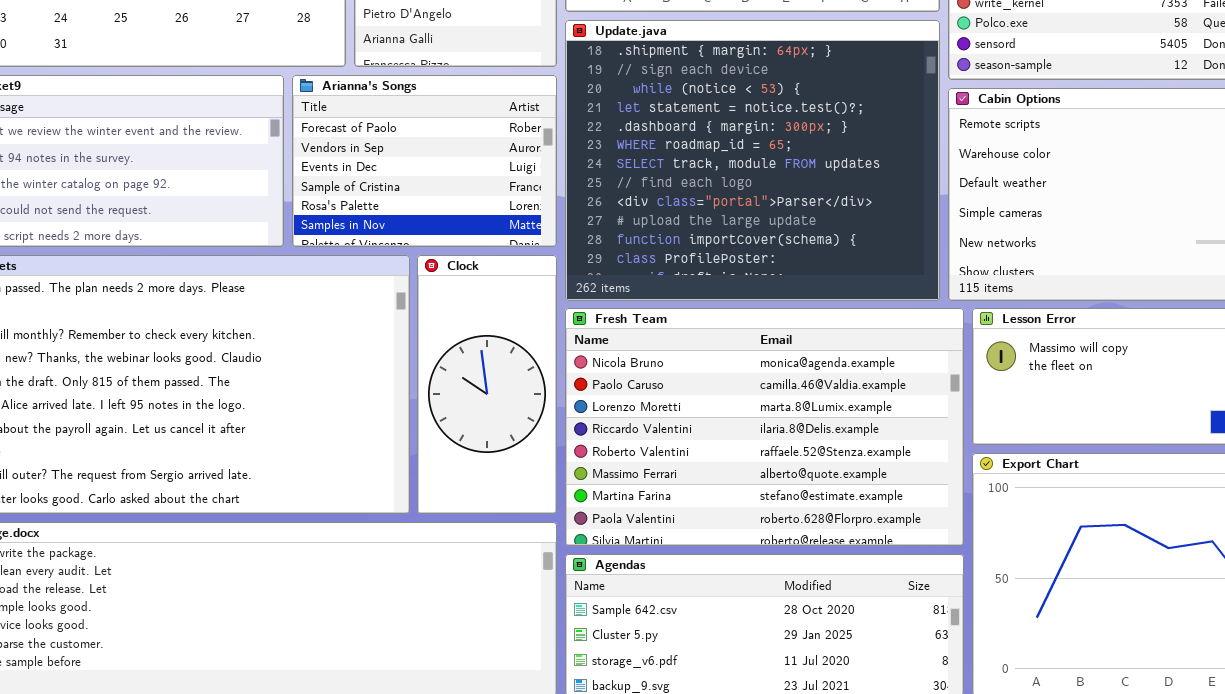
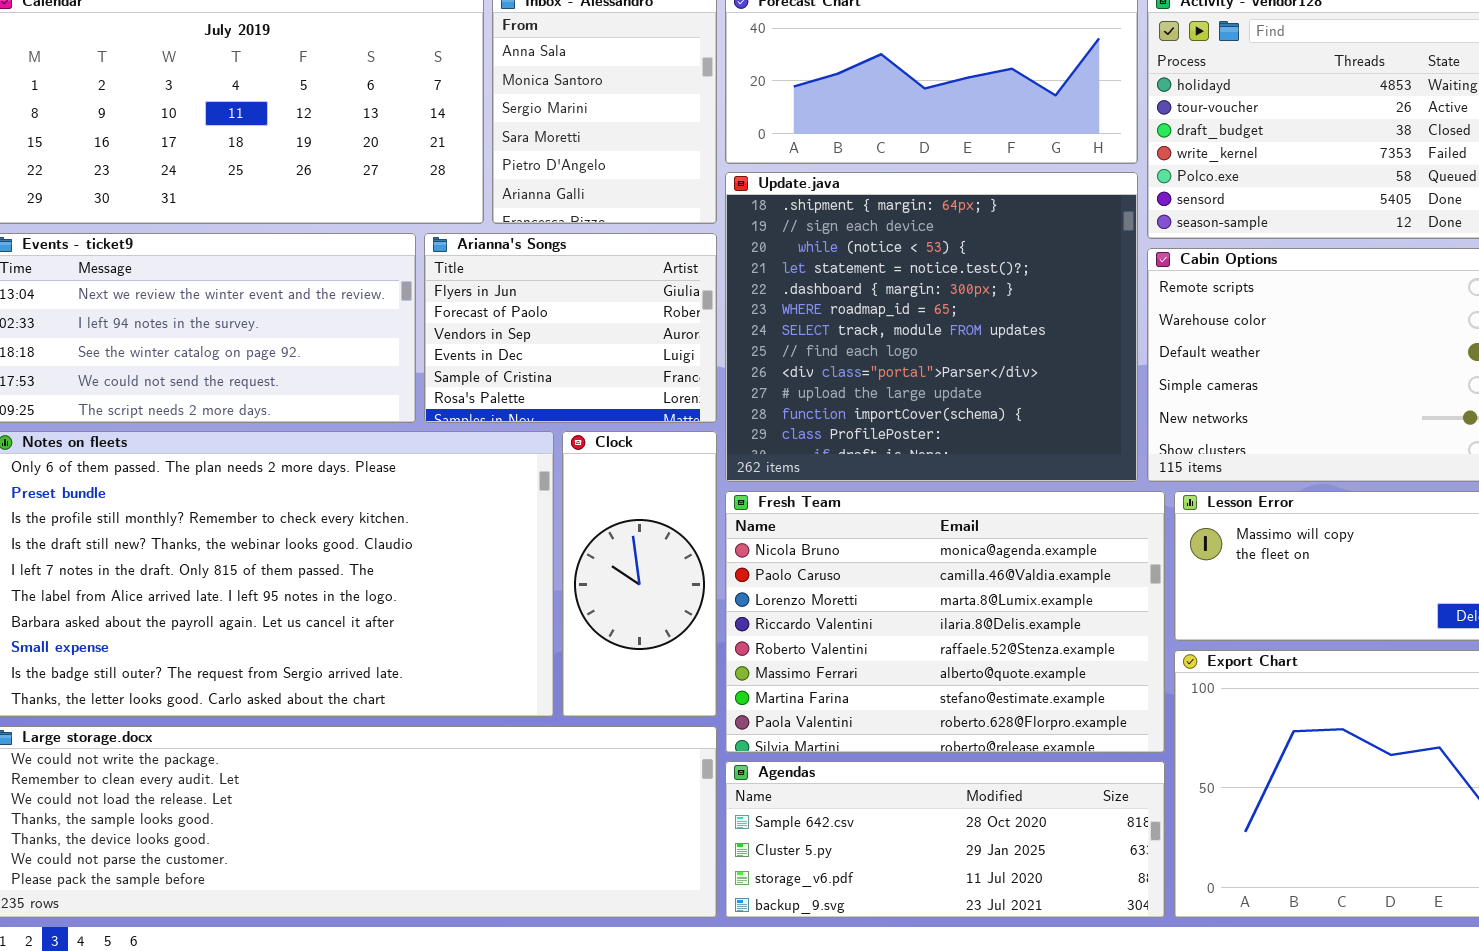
Arianna's Songs: [292,75,557,247] -> [424,233,717,423], scrolled up 1 row

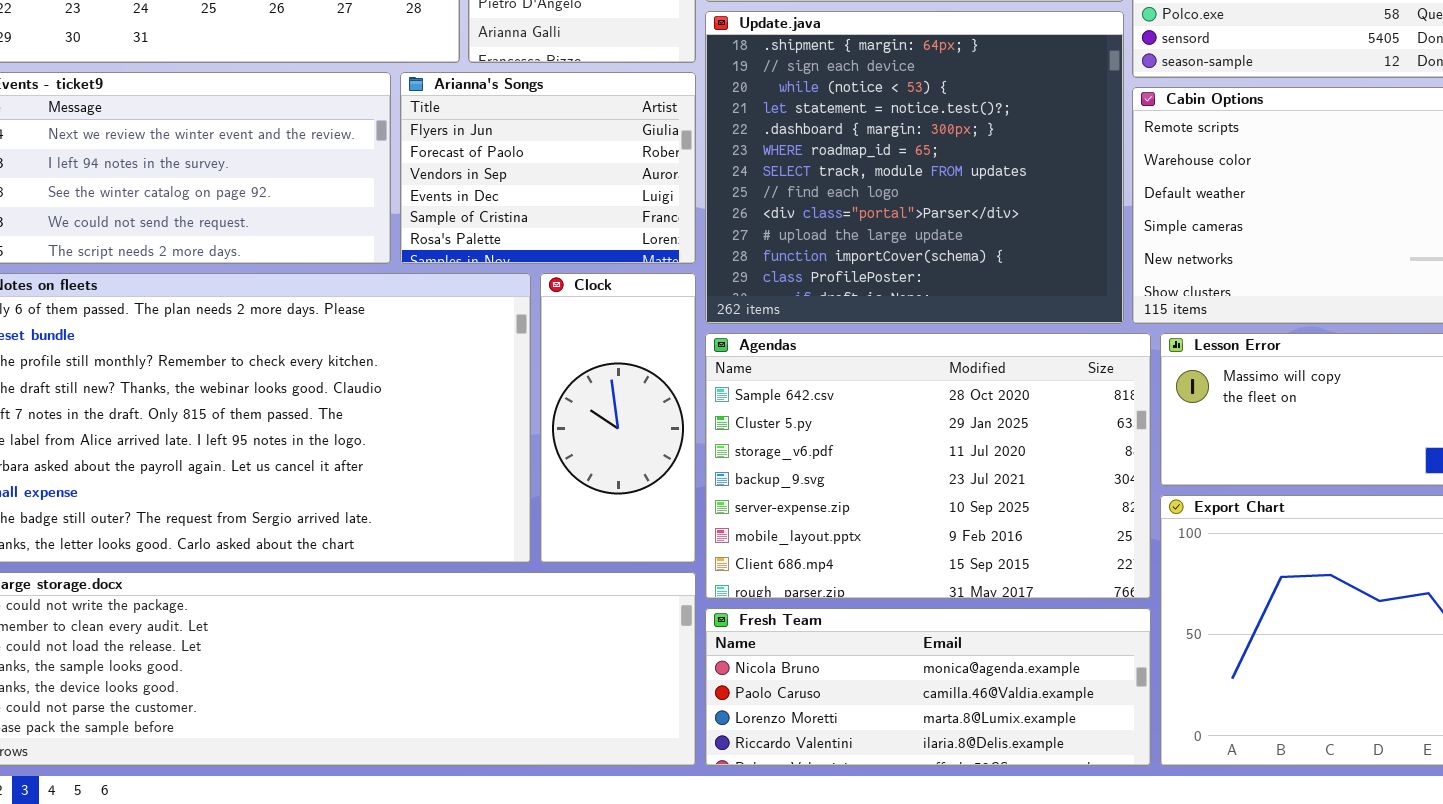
Fresh Team: [725,491,1165,753] -> [705,608,1151,766], moved, resized
Agendas: [725,761,1165,918] -> [705,333,1151,599], moved, resized

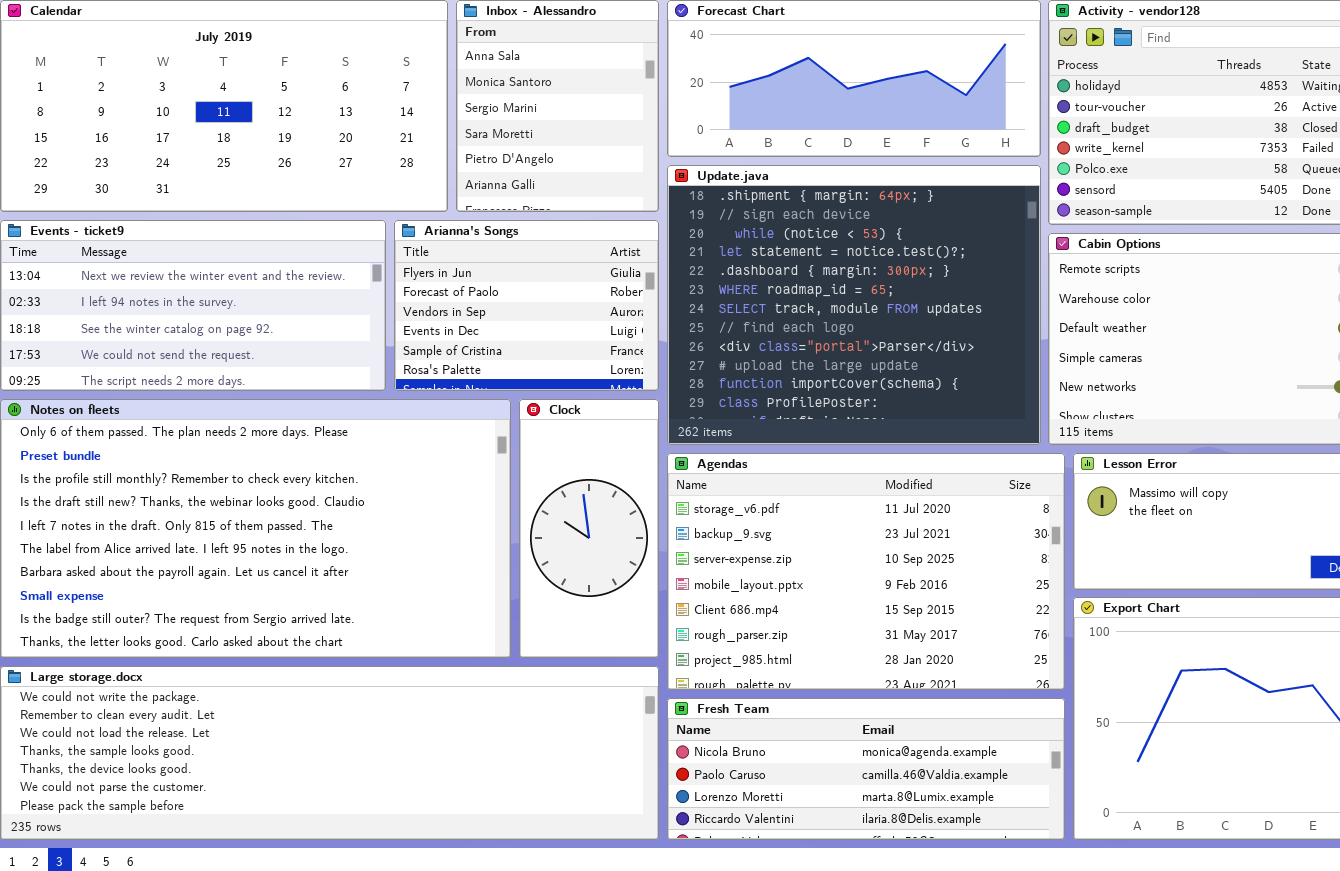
Agendas: [705,333,1151,599] -> [667,453,1065,690], scrolled down 2 rows

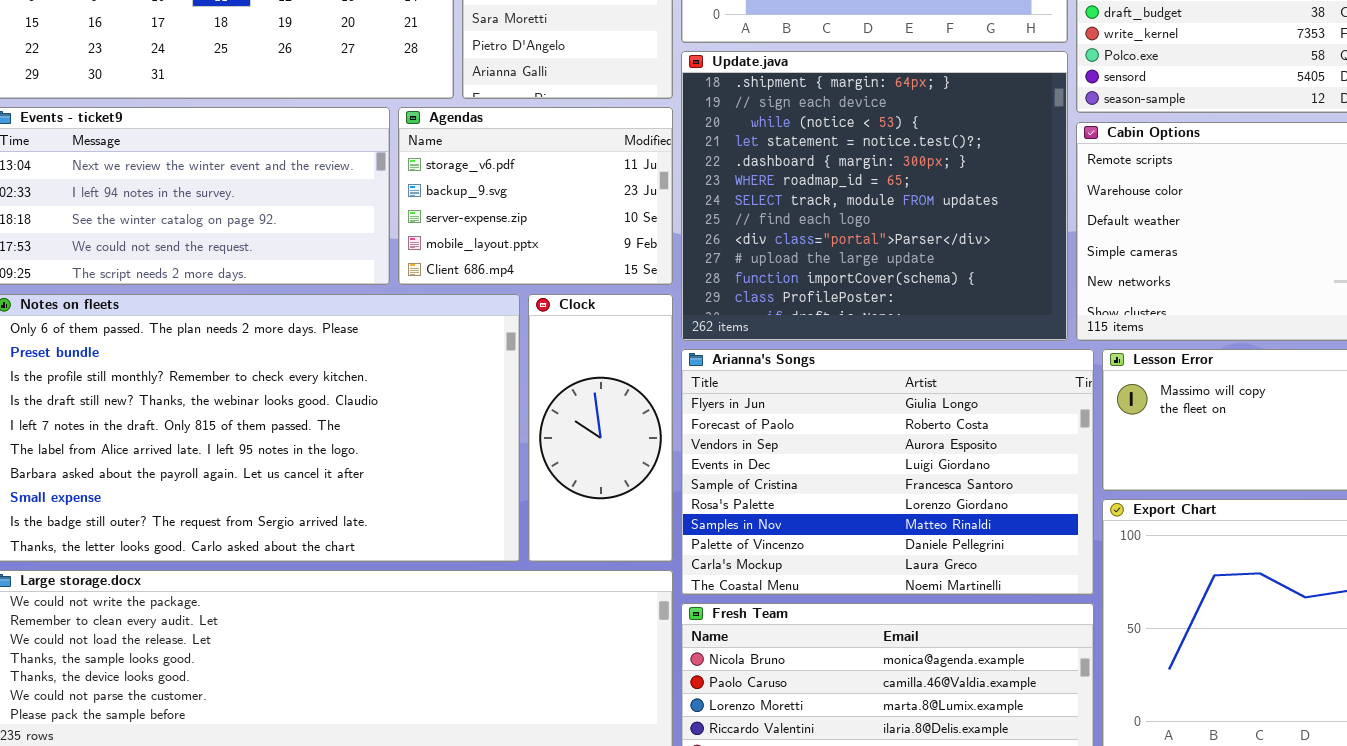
Arianna's Songs: [394,220,659,391] -> [681,349,1094,595], moved, resized
Agendas: [667,453,1065,690] -> [398,107,673,285], moved, resized

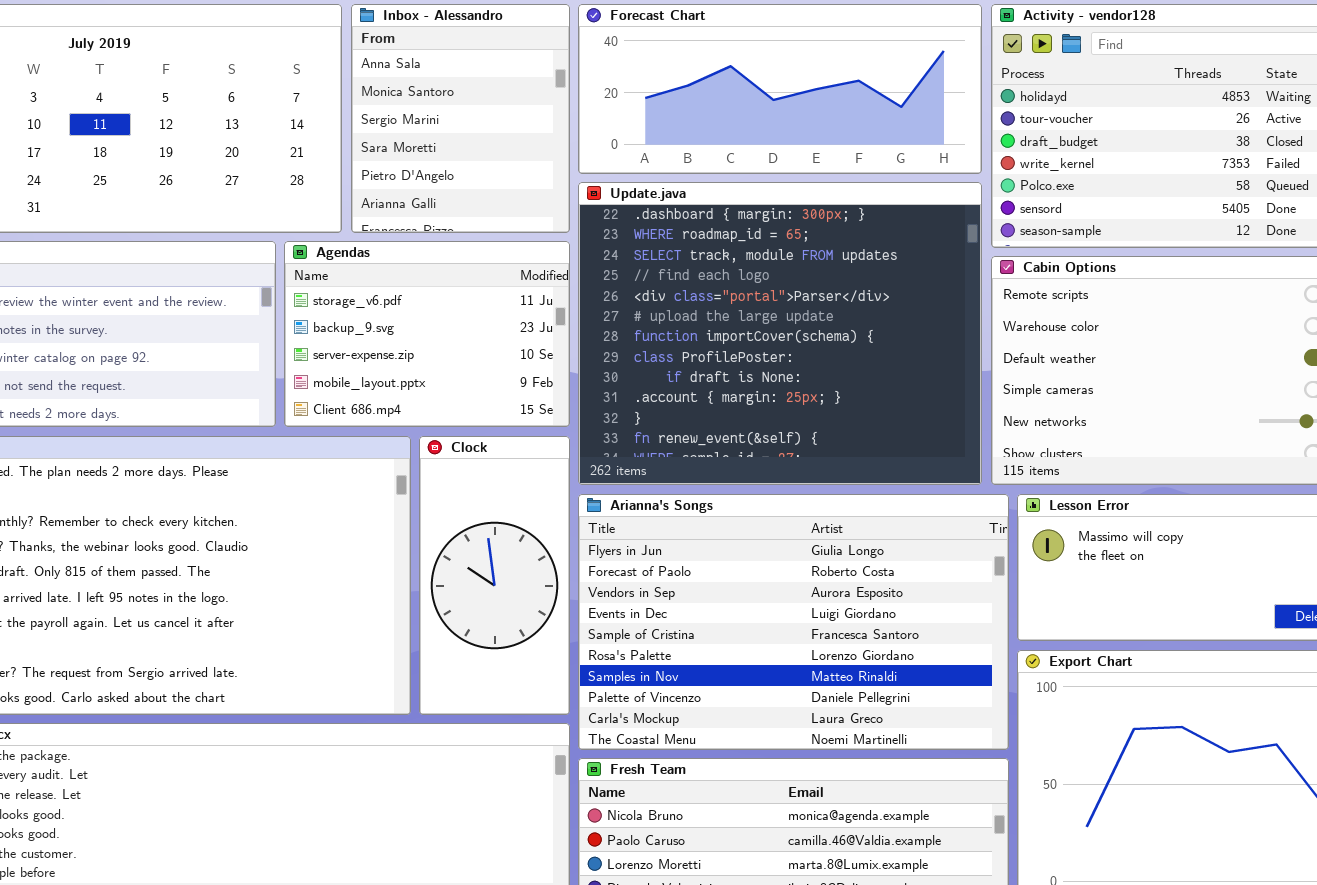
Update.java: [681,51,1068,341] -> [578,182,982,485], scrolled down 4 rows

